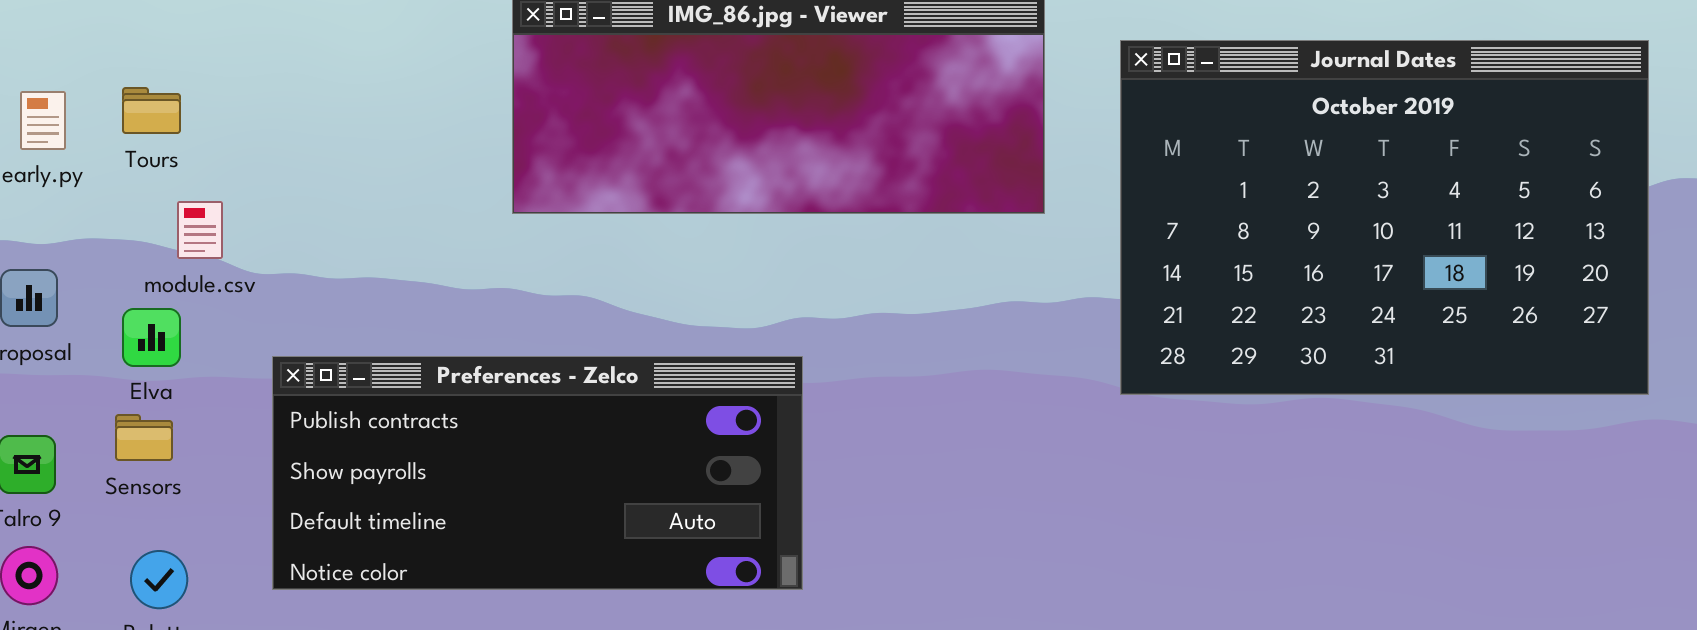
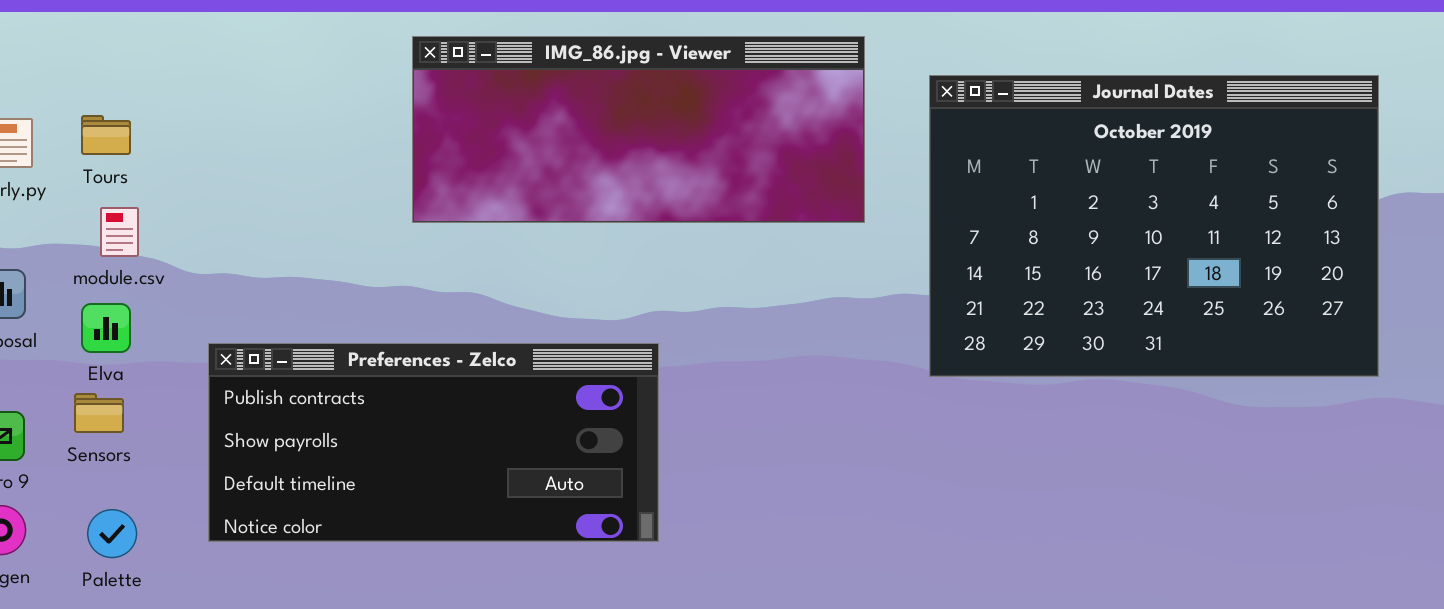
module.csv: [177,201,223,259] -> [100,207,139,257], moved

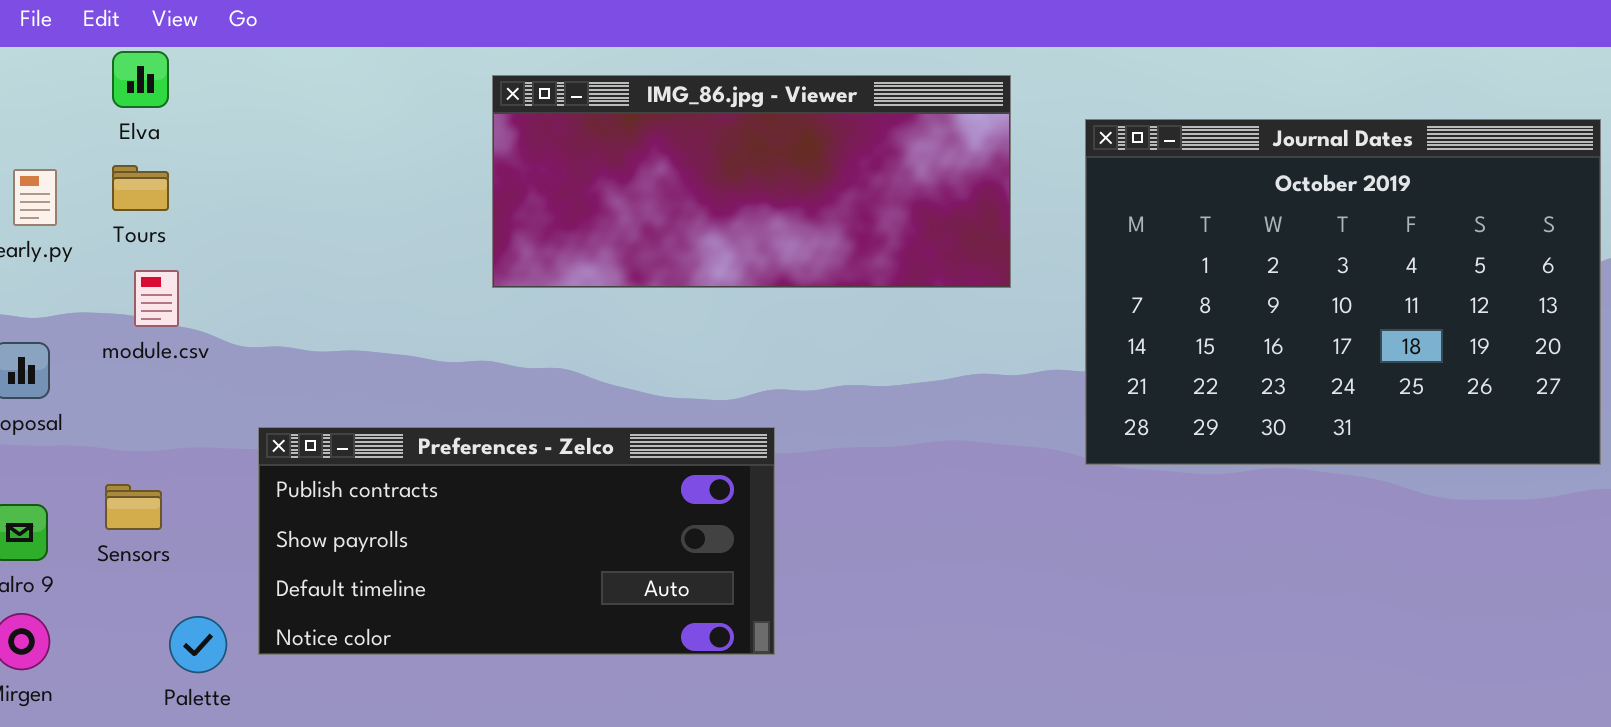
Elva: [81,303,131,353] -> [112,51,169,108], moved
Palette: [87,509,137,558] -> [169,616,227,673], moved

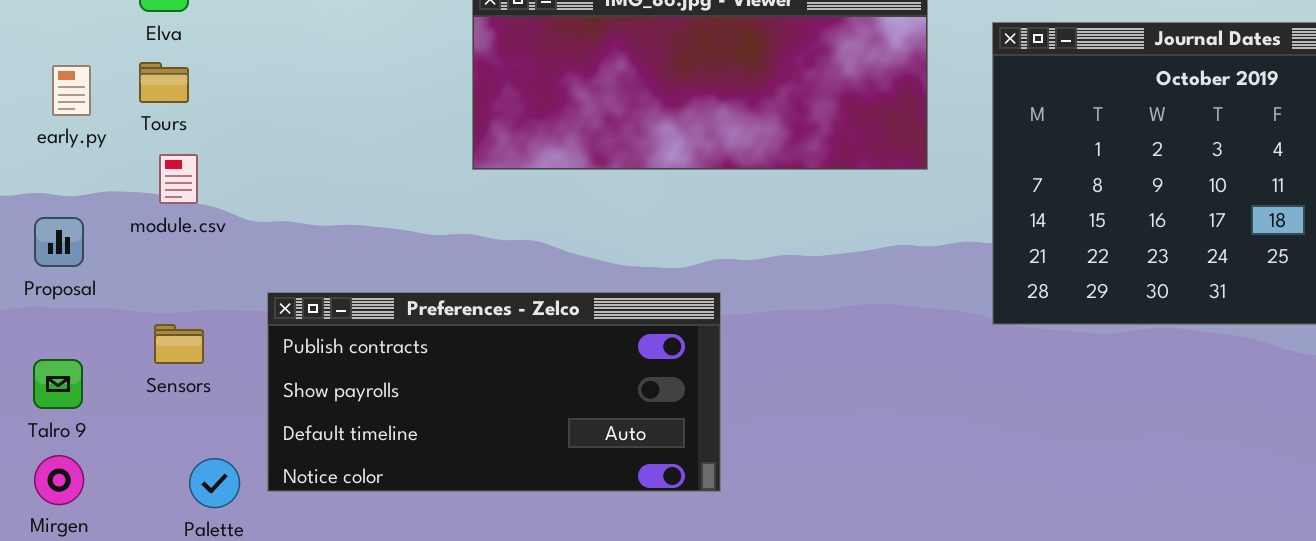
Sensors: [105,484,162,530] -> [154,324,204,364], moved

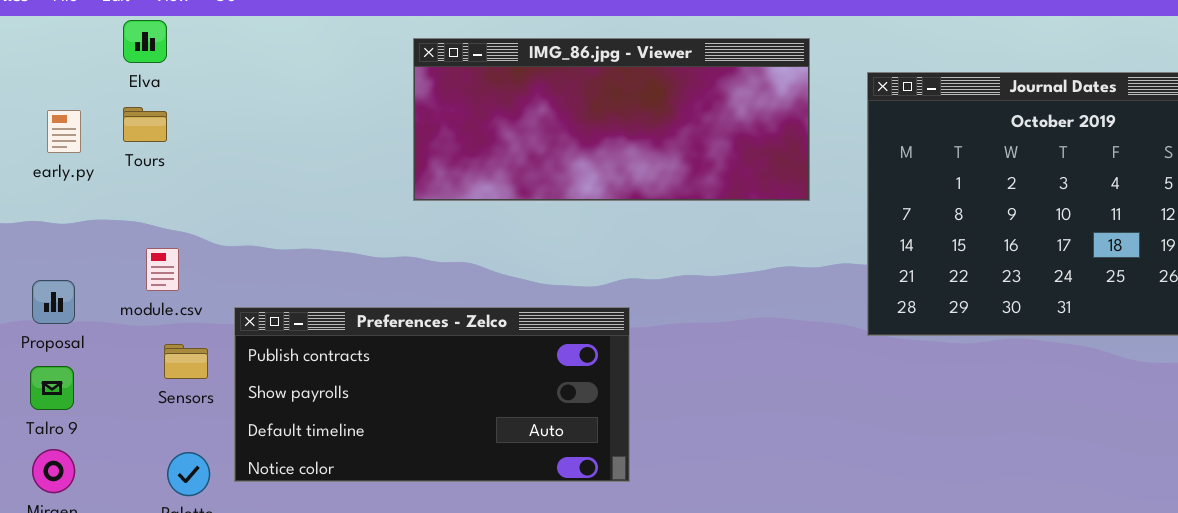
module.csv: [159,154,198,204] -> [146,248,179,291], moved
Proposal: [34,217,84,267] -> [32,280,75,324], moved
Sensors: [154,324,204,364] -> [164,344,208,379], moved

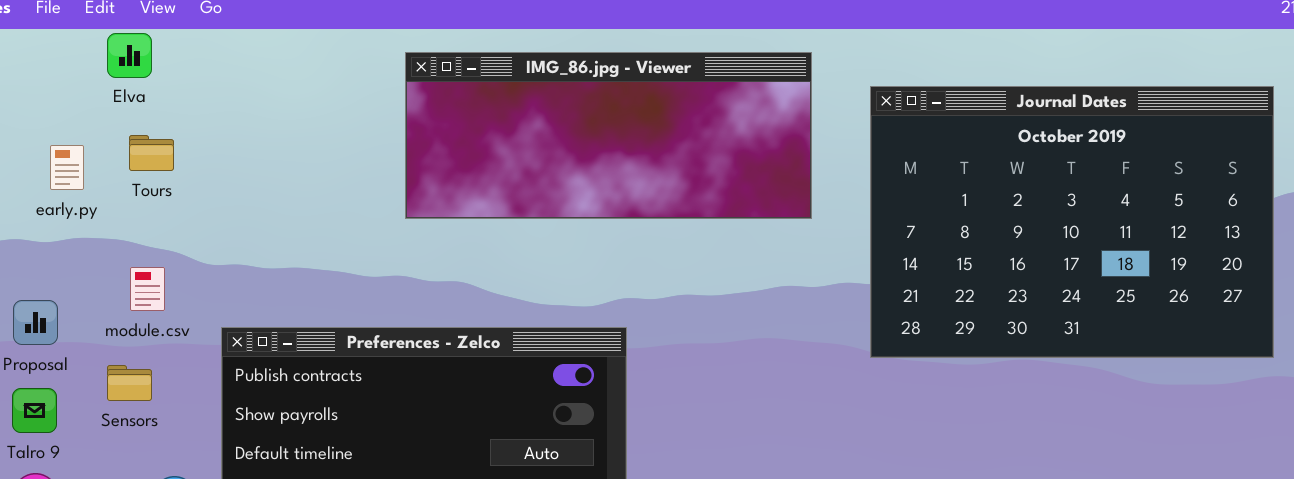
Tours: [123,107,167,142] -> [129,135,174,171], moved
early.py: [47,110,81,153] -> [50,145,84,190], moved
Sensors: [164,344,208,379] -> [107,365,152,401], moved

